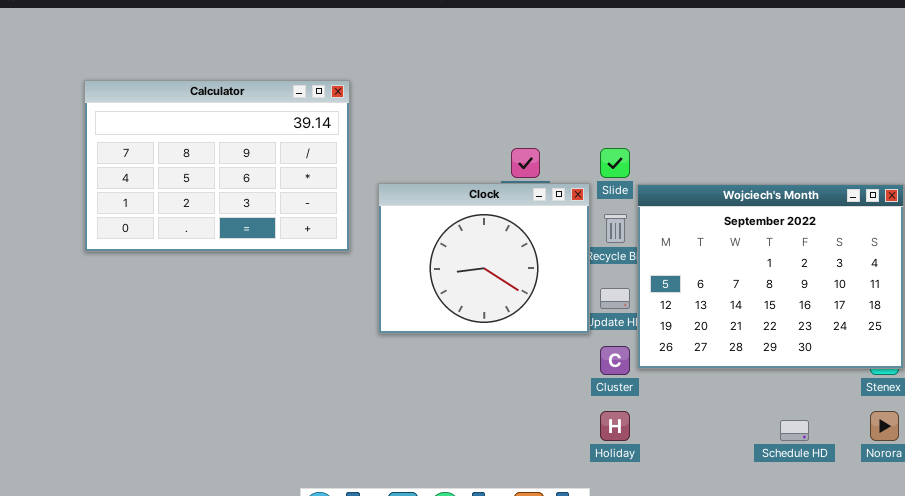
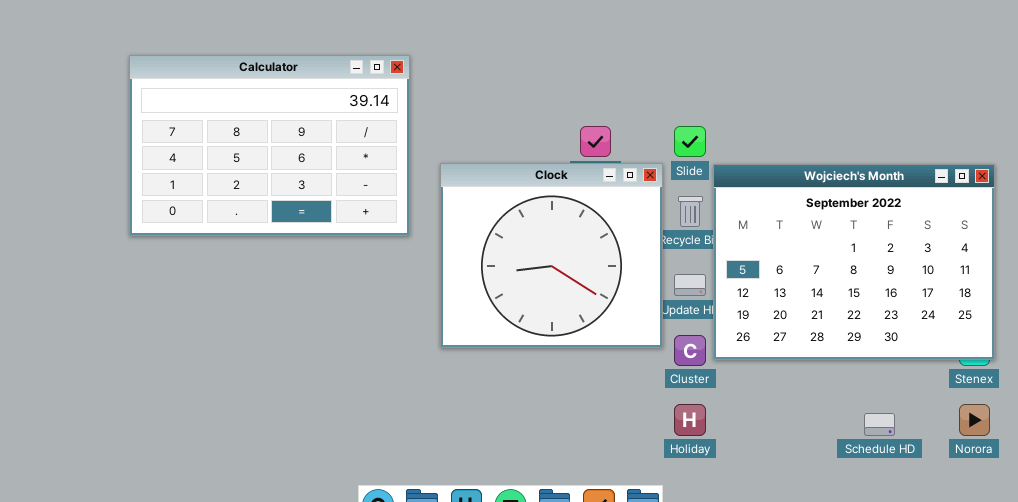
Clock: [378,183,590,334] -> [440,163,663,348], resized

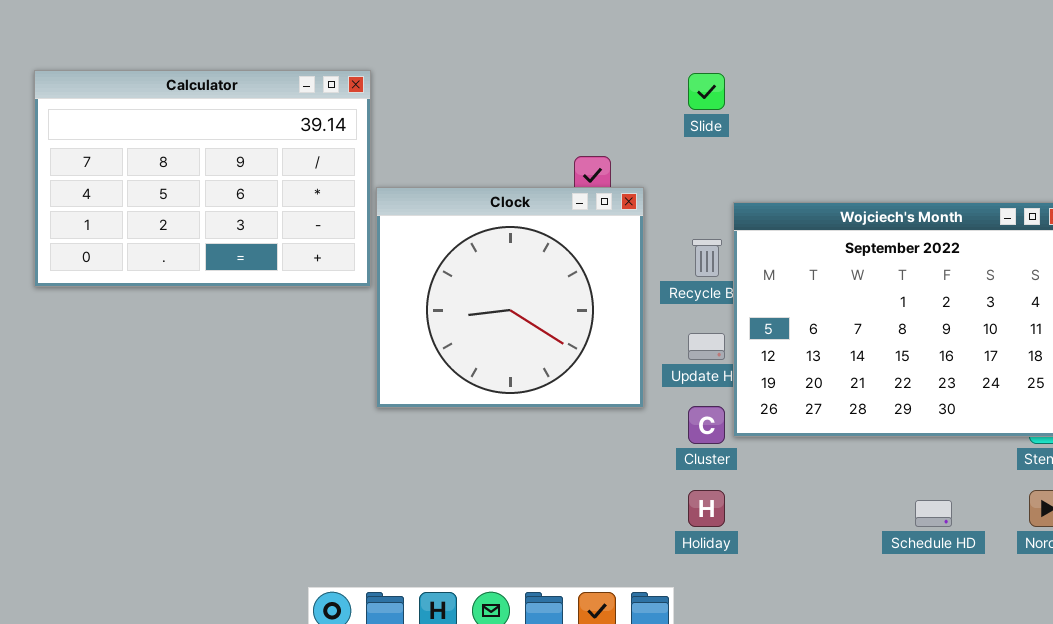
Slide: [674,126,706,157] -> [688,73,725,110], moved
Clock: [440,163,663,348] -> [376,187,644,408], moved

